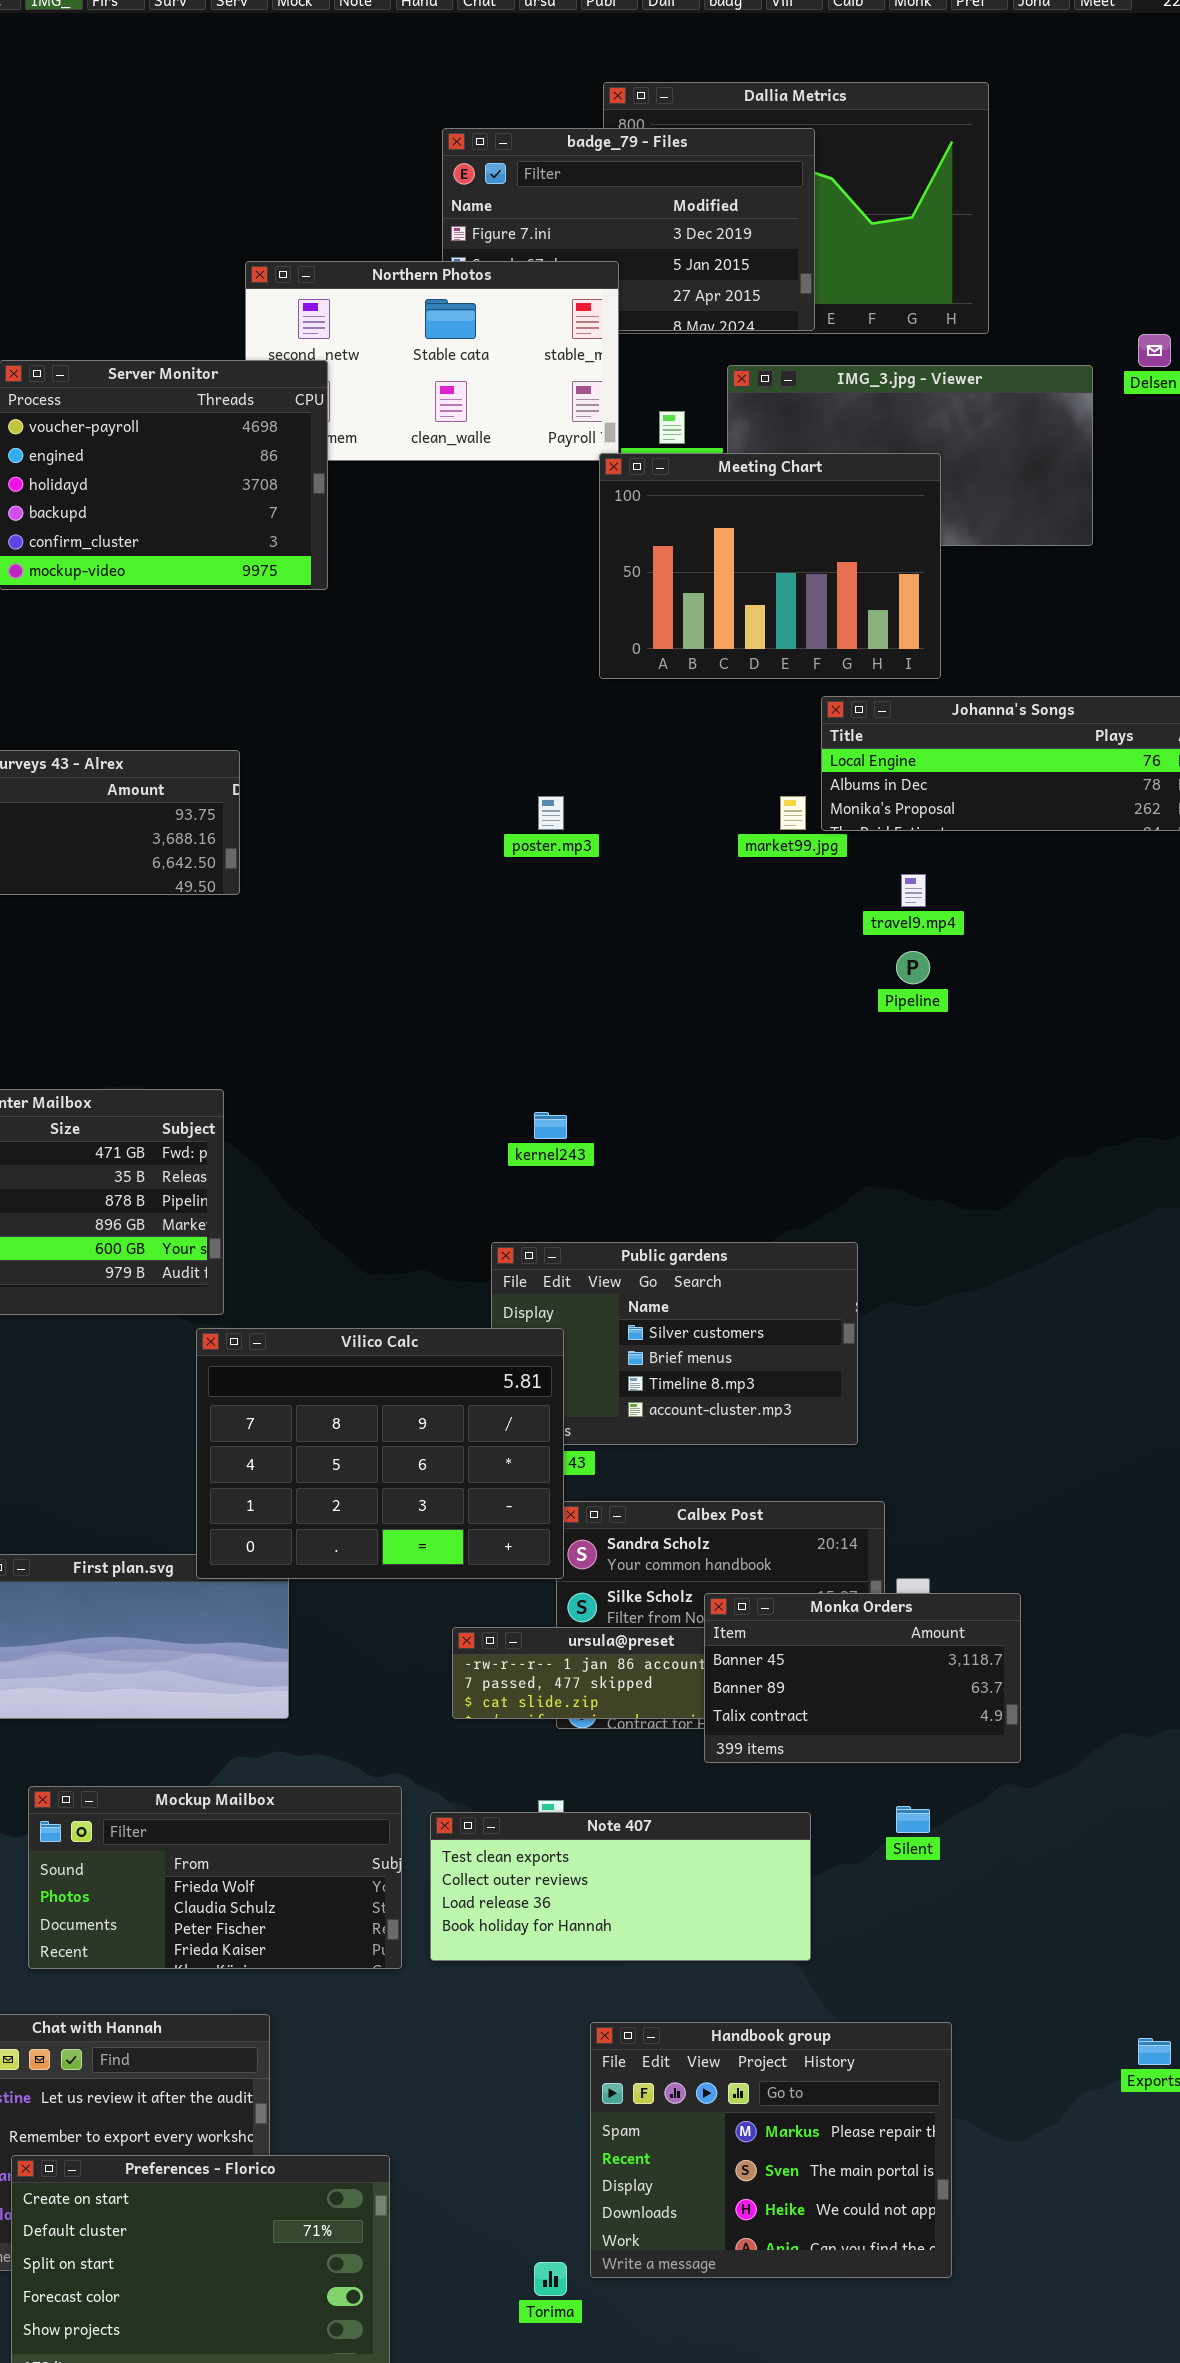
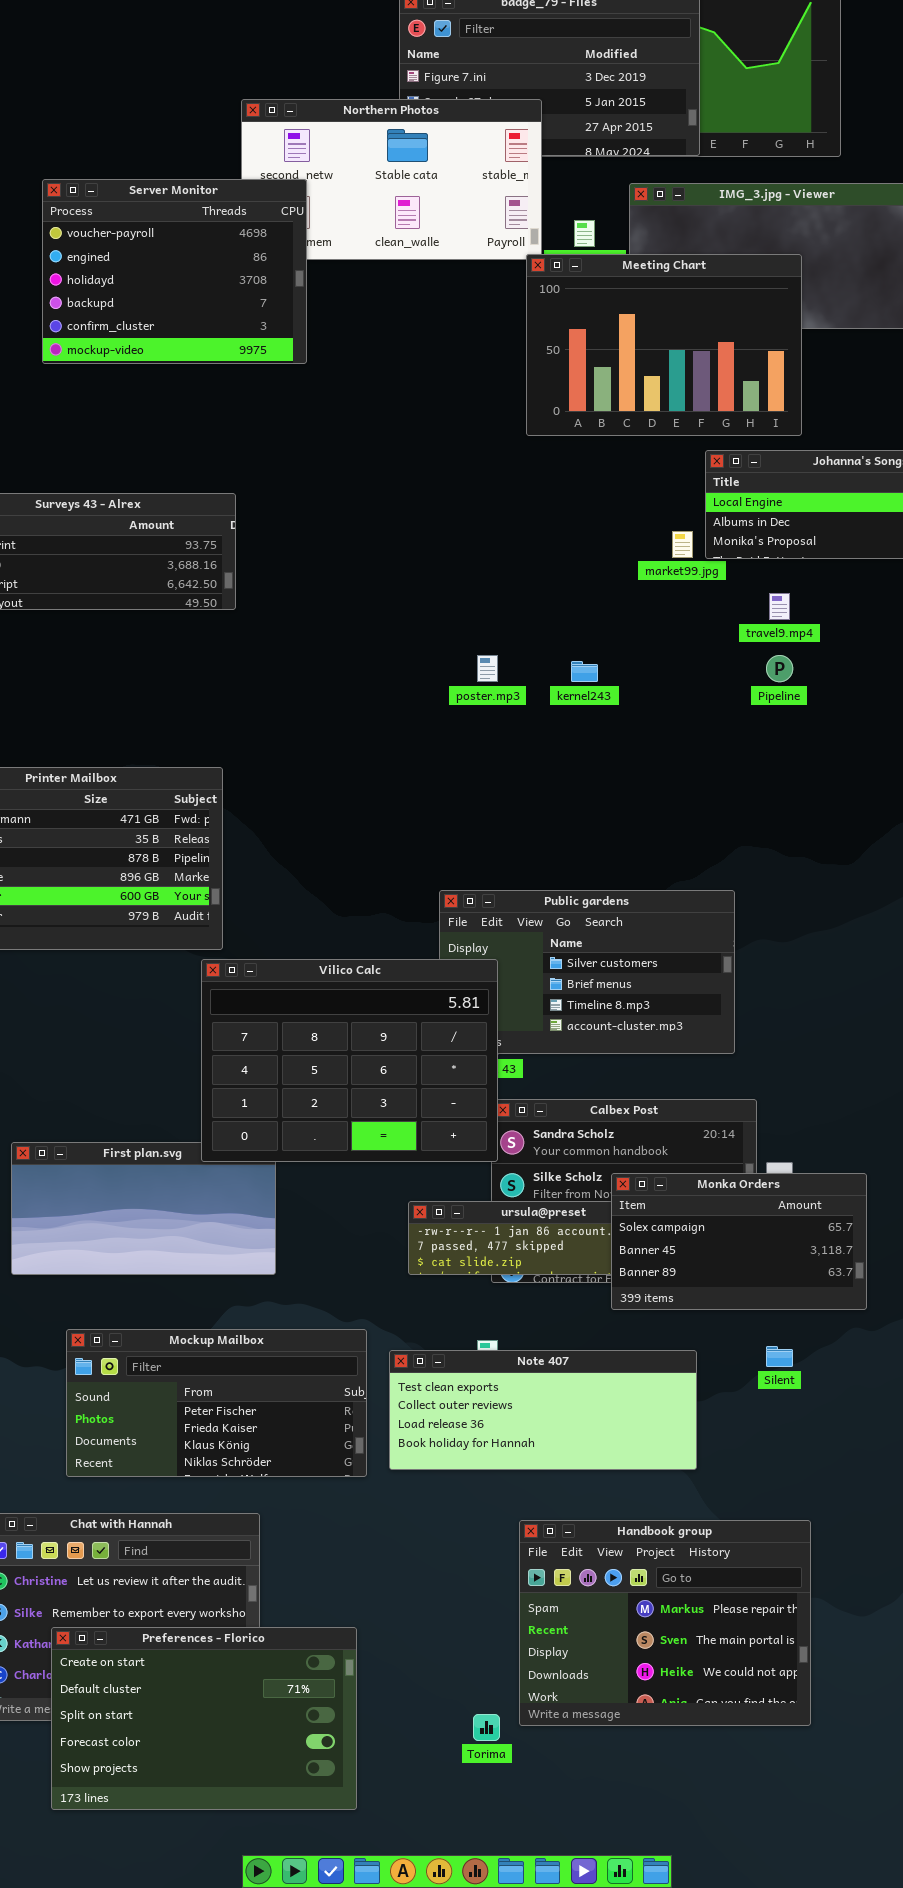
poster.mp3: [538,796,564,830] -> [477,655,498,682], moved
kernel243: [534,1112,567,1139] -> [571,661,598,682], moved
Monka Orders: [704,1593,1021,1763] -> [611,1173,867,1310], scrolled up 1 row
Mockup Mailbox: [28,1786,402,1969] -> [66,1329,367,1477], scrolled down 2 rows

